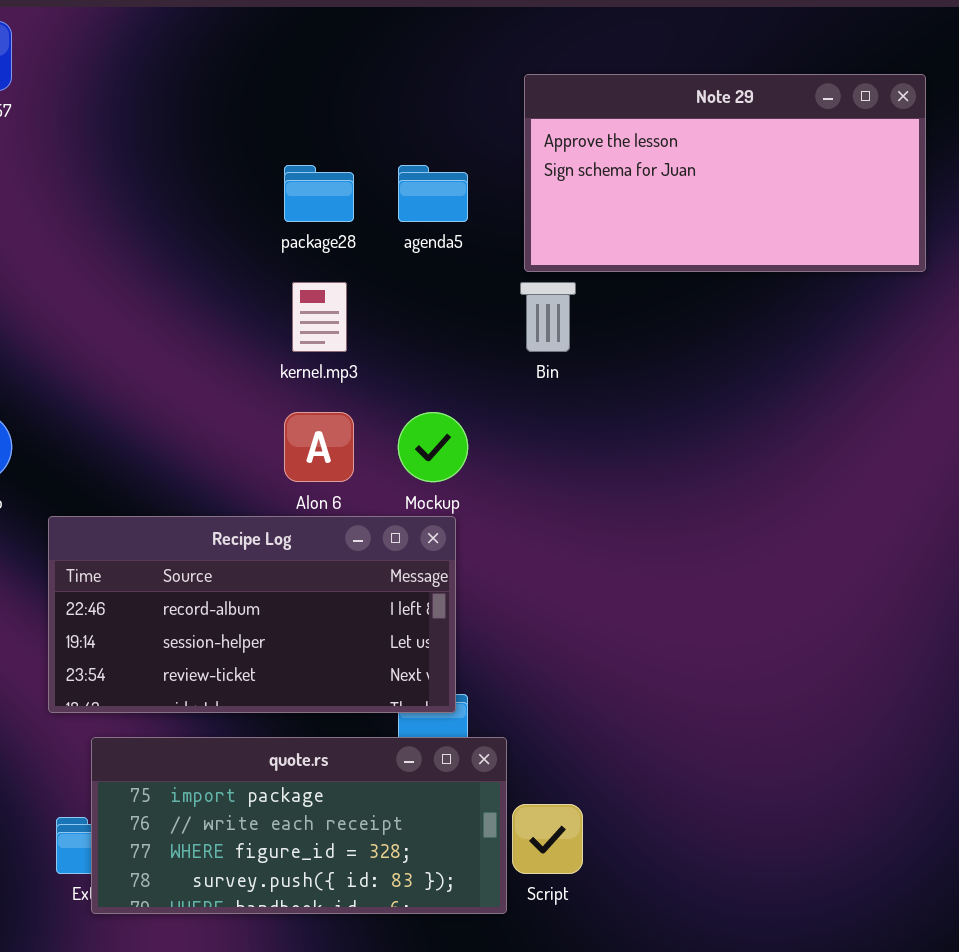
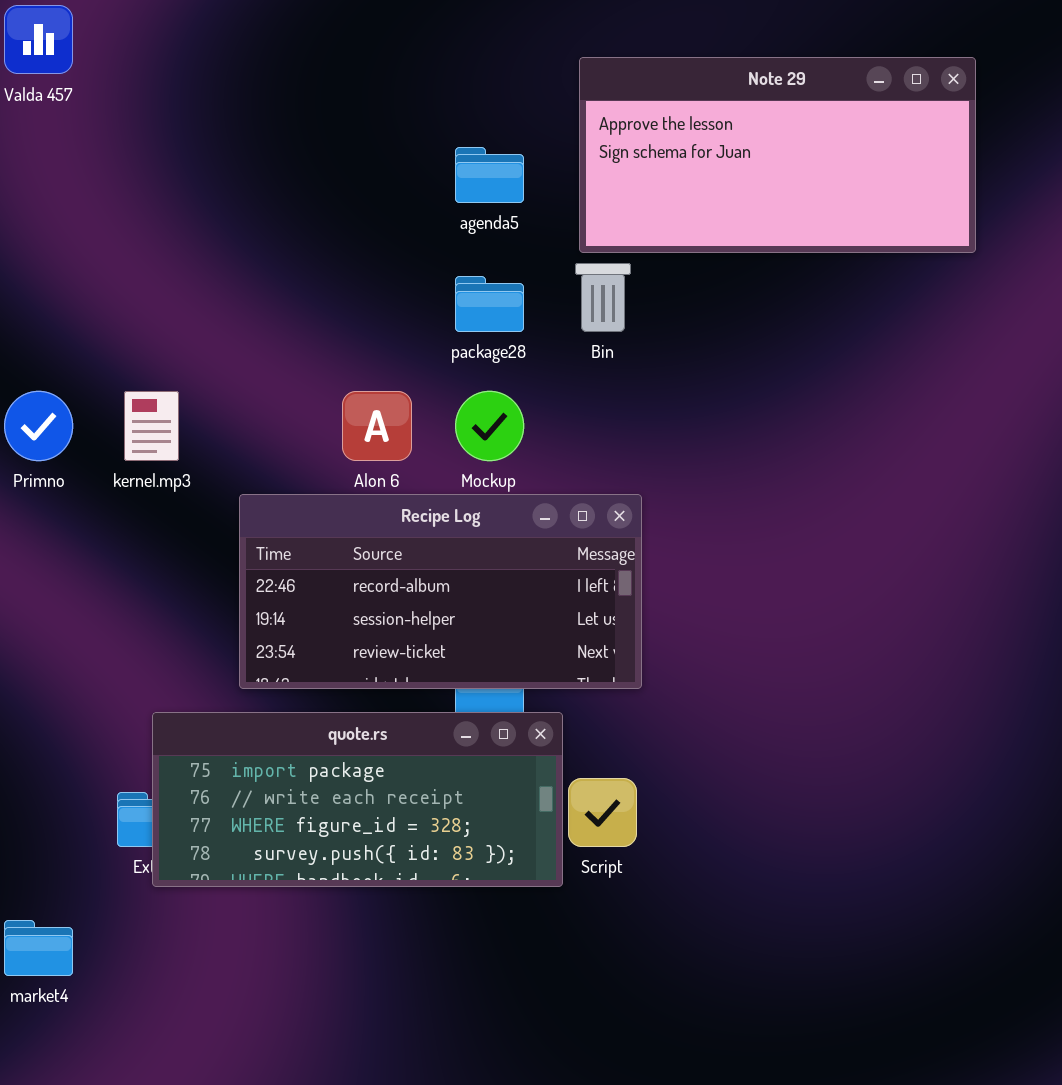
package28: [284,165,354,222] -> [455,276,524,332], moved
kernel.mp3: [292,282,347,352] -> [124,391,179,461], moved
Recipe Log: [48,516,456,713] -> [239,494,642,689], moved

